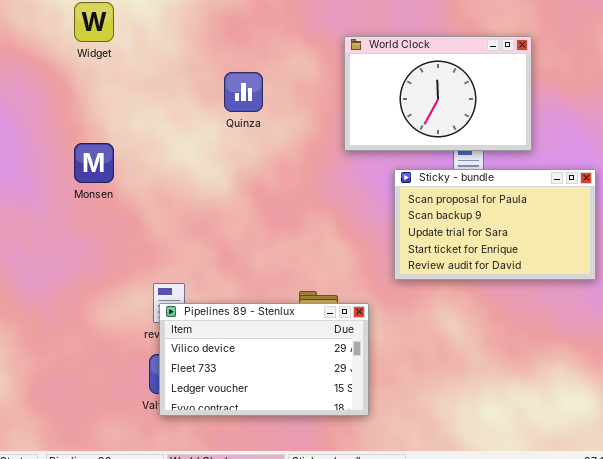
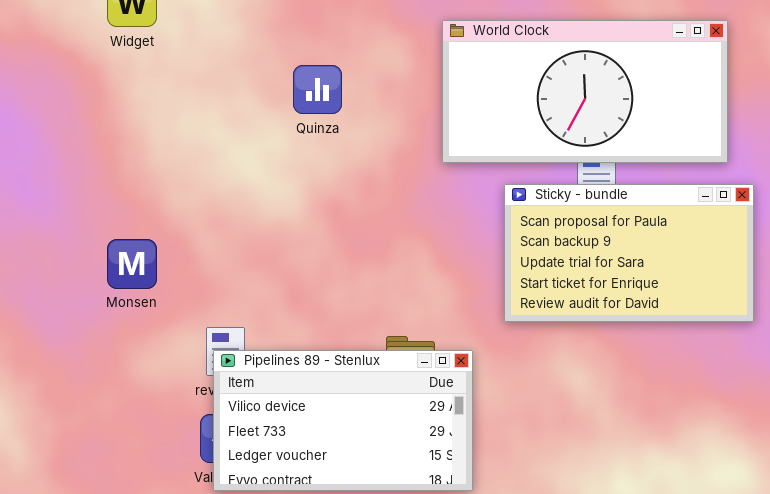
World Clock: [344,36,532,151] -> [442,20,728,163], resized
Monsen: [74,143,114,183] -> [107,239,157,289], moved

